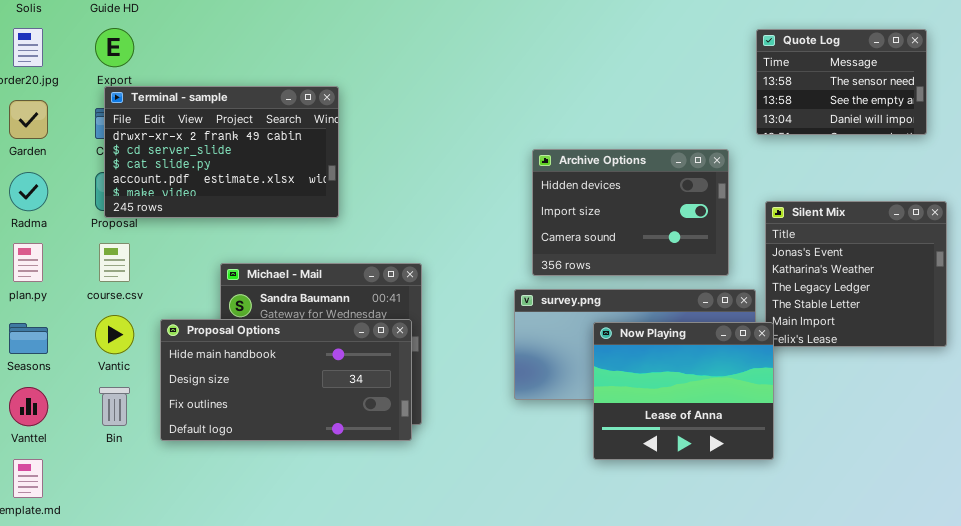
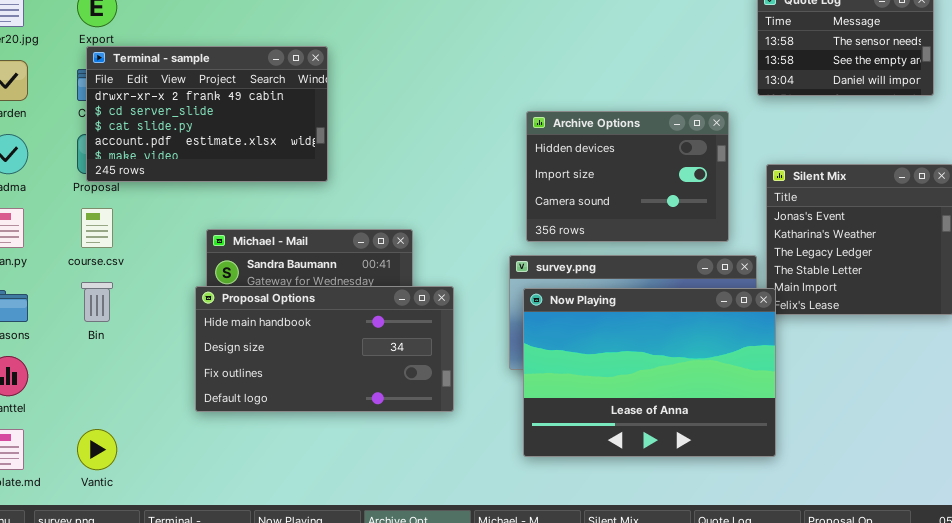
Vantic: [95,315,134,354] -> [77,429,117,470], moved
Proposal Options: [160,319,412,441] -> [195,286,454,412], moved
Now Playing: [593,322,774,460] -> [523,288,776,457], resized
Bin: [99,387,130,426] -> [81,282,113,322], moved

